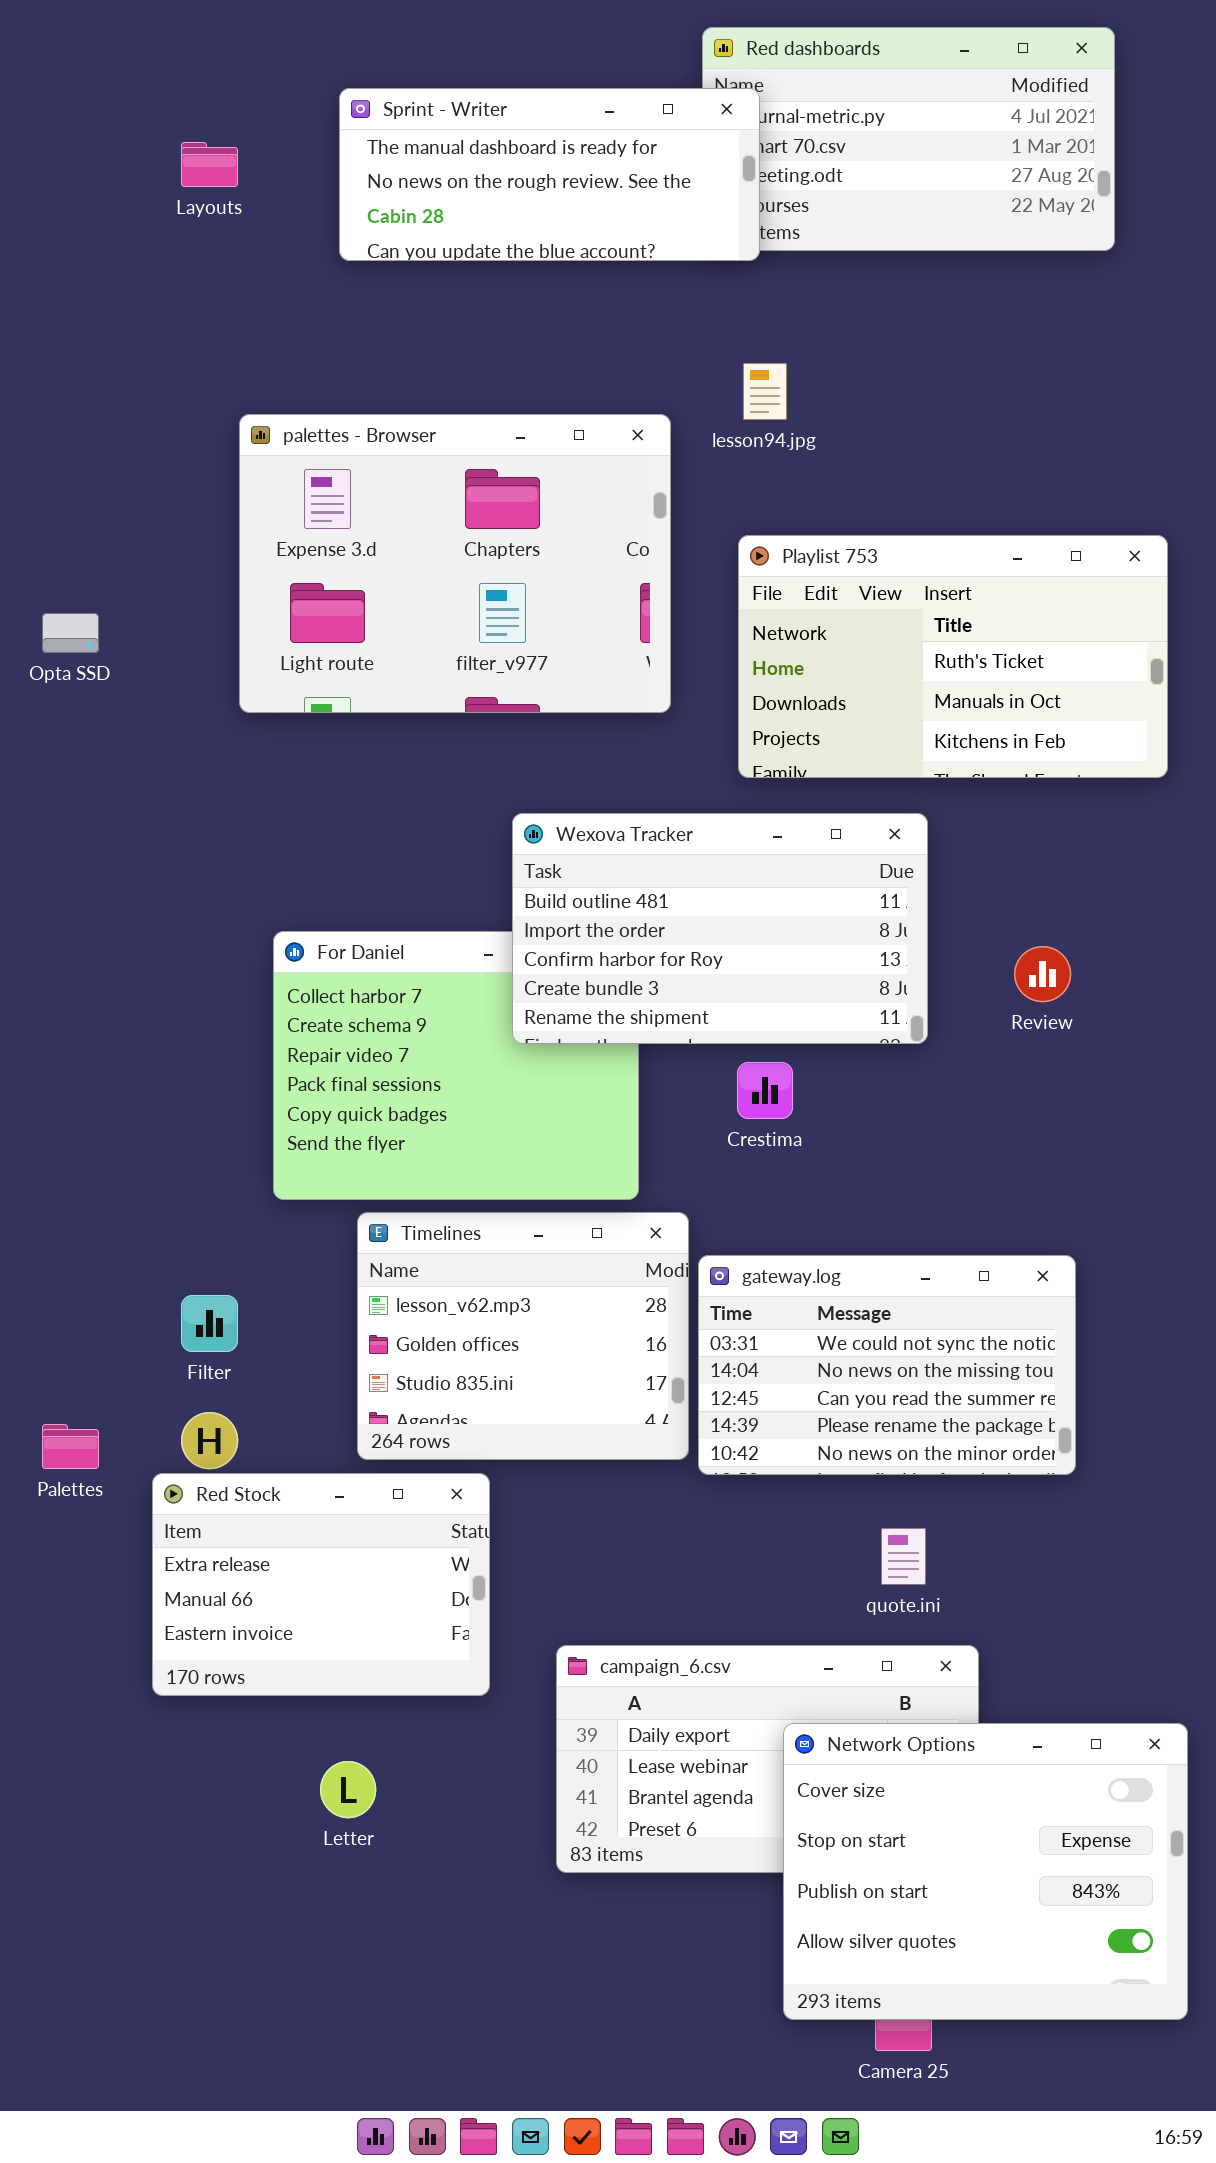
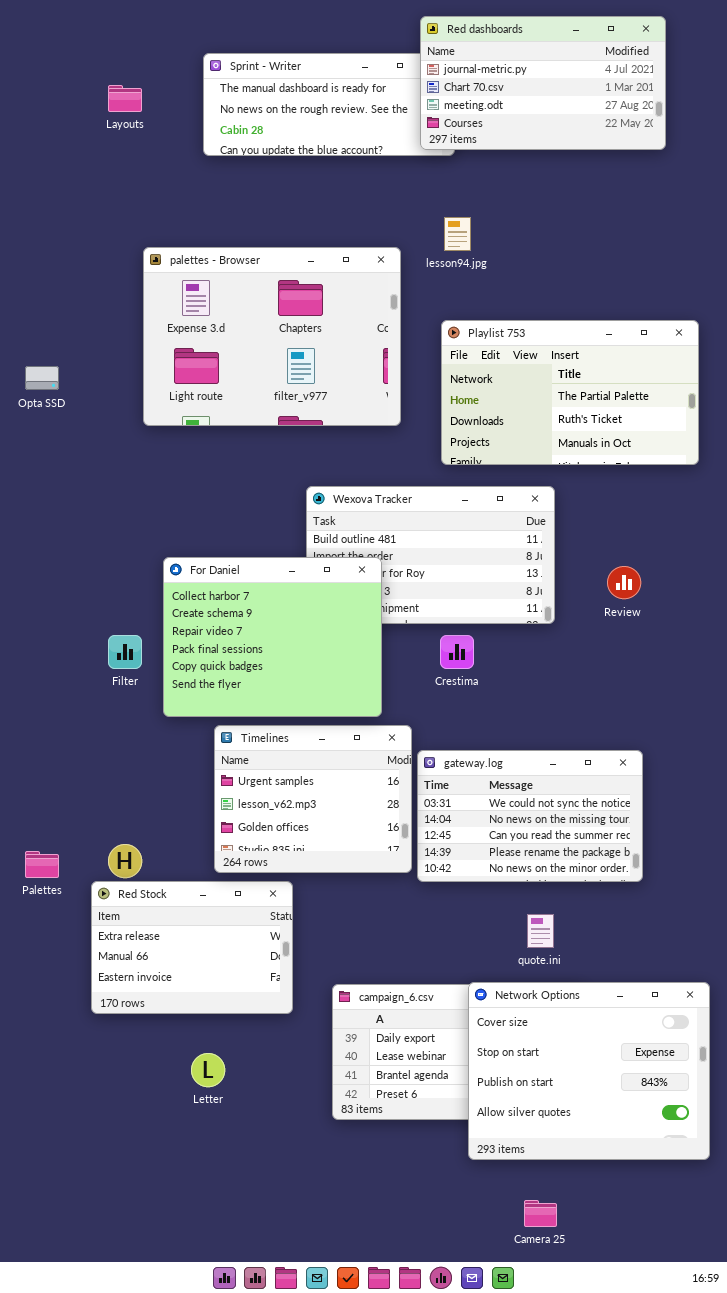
Red dashboards: [702,27,1115,251] -> [420,16,666,150], raised
Playlist 753: [738,535,1168,778] -> [441,320,699,465], scrolled up 1 row
For Daniel: [273,931,639,1200] -> [163,557,382,717], raised
Timelines: [357,1212,689,1460] -> [214,725,412,873], scrolled up 1 row
Filter: [181,1295,238,1352] -> [108,635,142,669], moved
Network Options: [783,1723,1188,2020] -> [468,982,710,1160], moved

